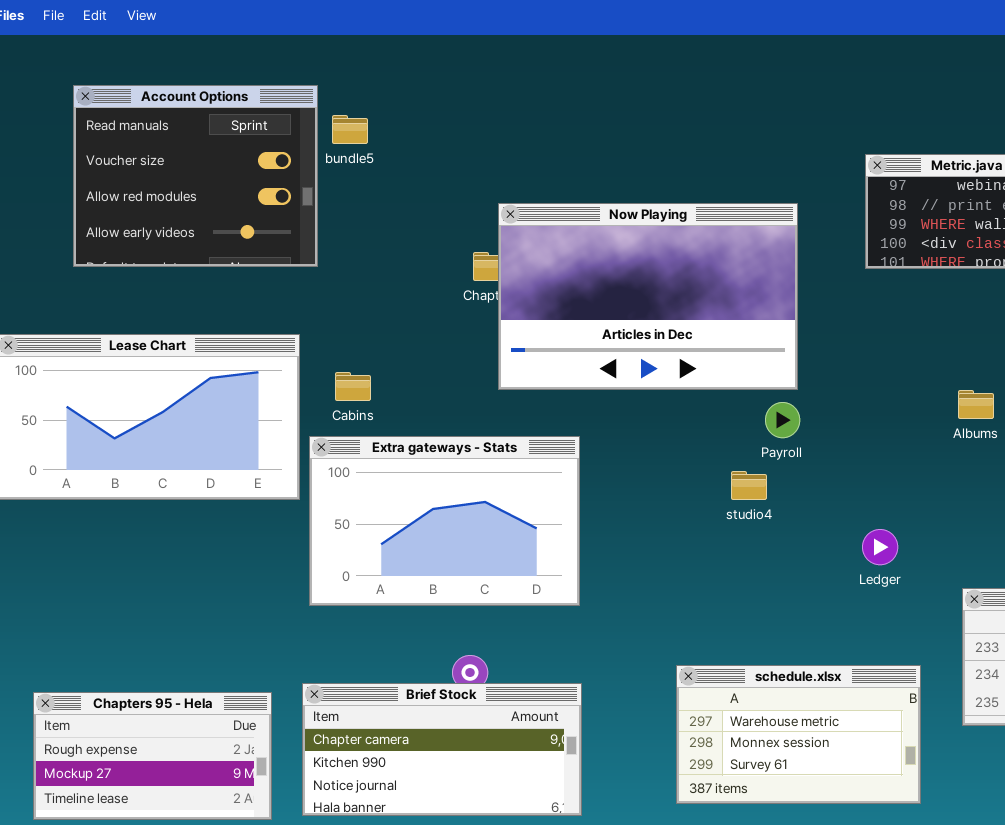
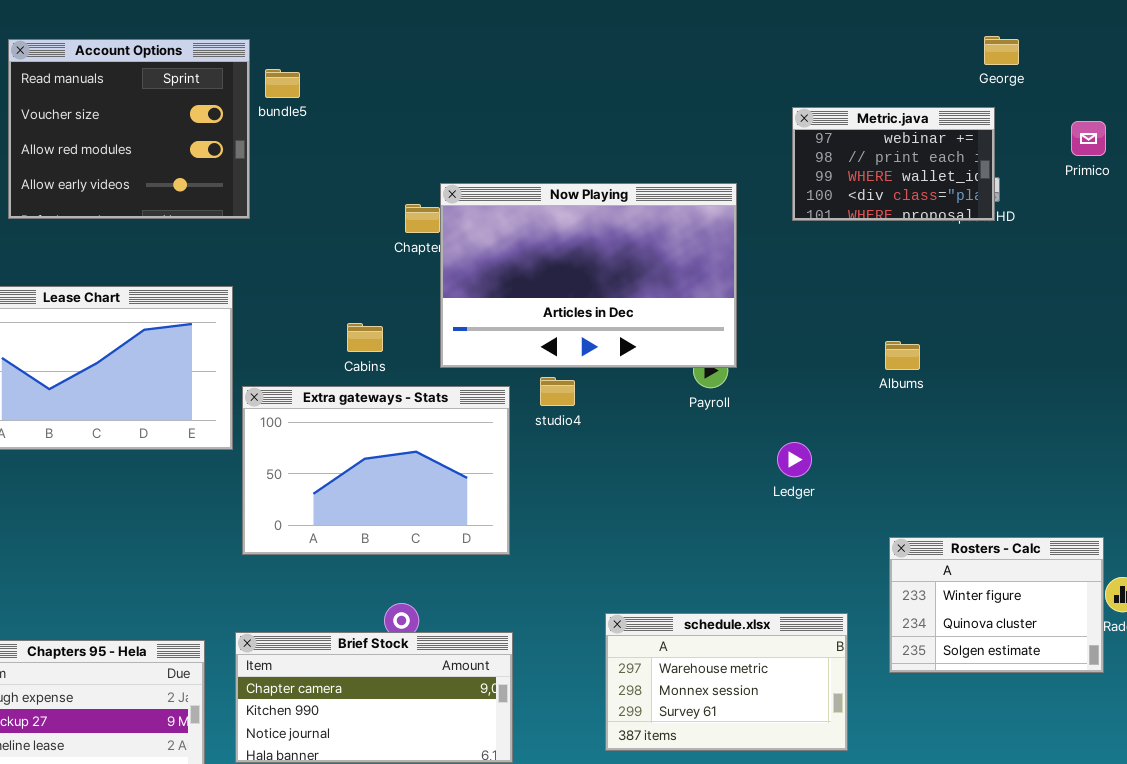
Now Playing: [498,203,798,390] -> [440,183,737,368], moved
Cabins: [335,372,371,401] -> [347,323,383,352], moved
studio4: [731,471,767,500] -> [540,377,575,406], moved
Ledger: [862,529,898,565] -> [777,442,812,477], moved

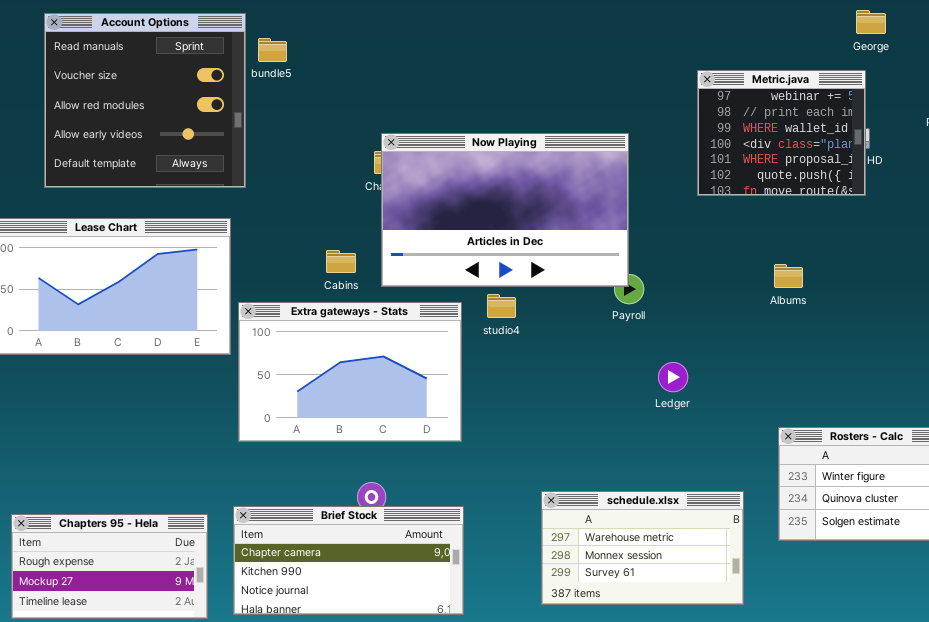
Account Options: [8,39,250,219] -> [44,13,246,188], resized
Metric.java: [792,107,995,221] -> [697,70,866,196], resized
Now Playing: [440,183,737,368] -> [381,133,629,287], moved
Ledger: [777,442,812,477] -> [658,362,688,392], moved

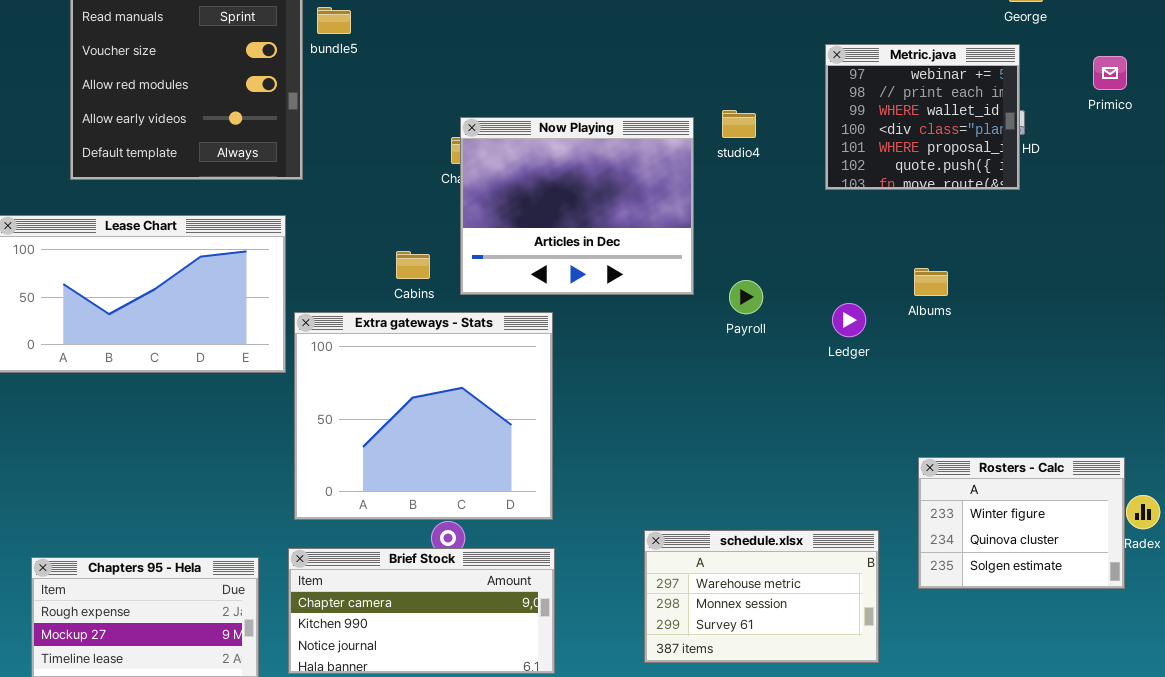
Now Playing: [381,133,629,287] -> [460,117,694,295], resized
studio4: [487,294,516,318] -> [722,110,756,138], moved
Extra gateways - Stats: [238,302,462,442] -> [294,312,553,520], resized
Ledger: [658,362,688,392] -> [832,303,866,337], moved

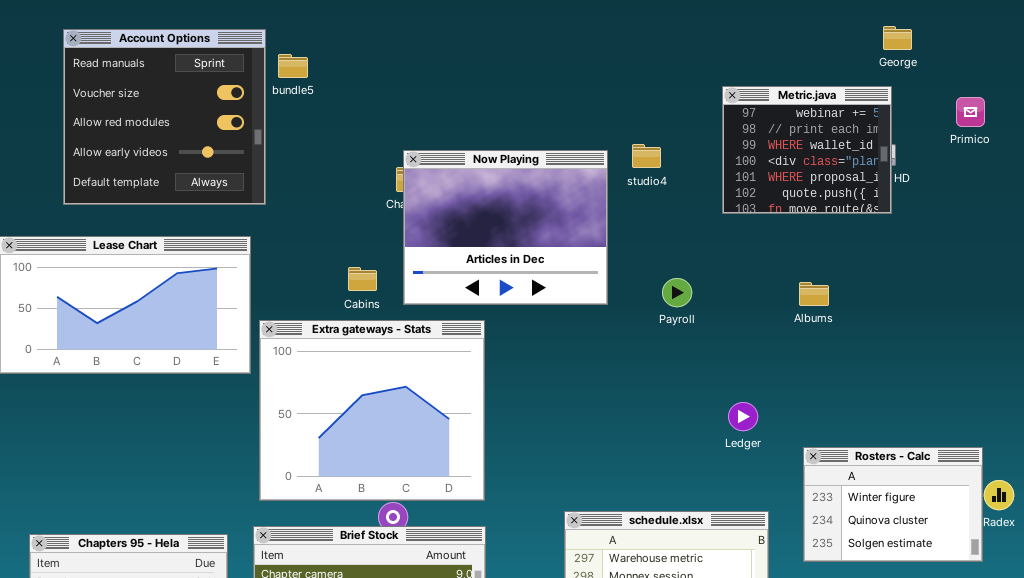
Payroll: [729,280,763,314] -> [662,278,692,307], moved
Ledger: [832,303,866,337] -> [728,402,758,431], moved

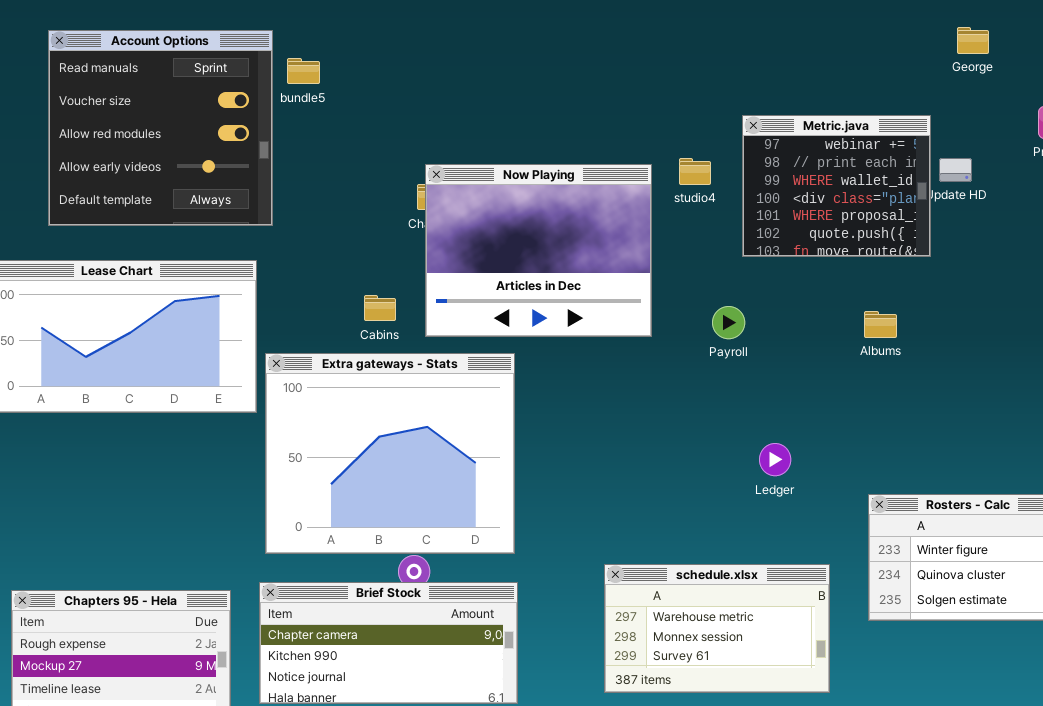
Metric.java: [722,86,892,214] -> [742,115,931,257], moved
Ledger: [728,402,758,431] -> [759,443,791,476], moved

